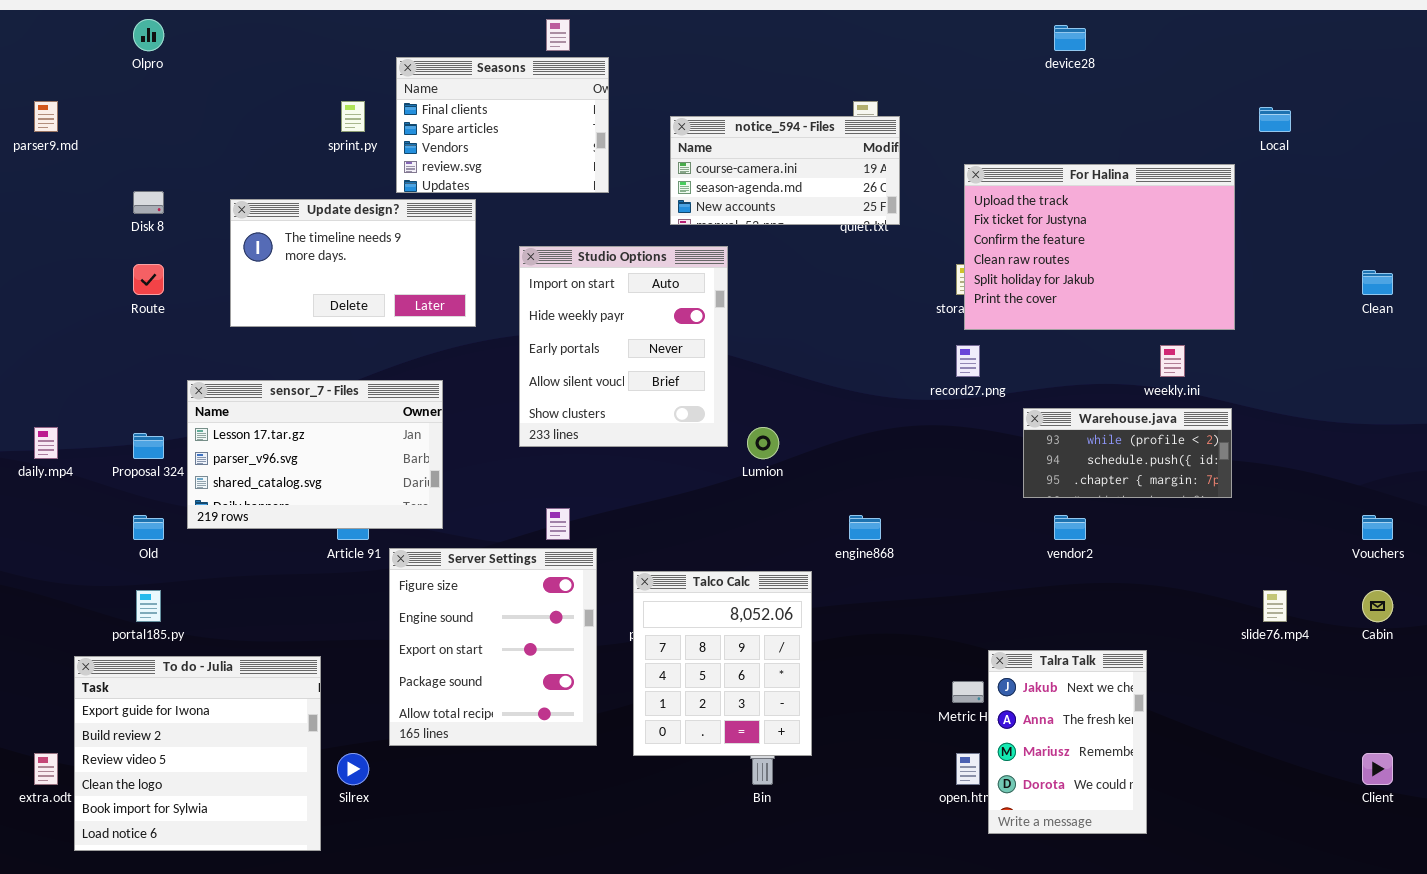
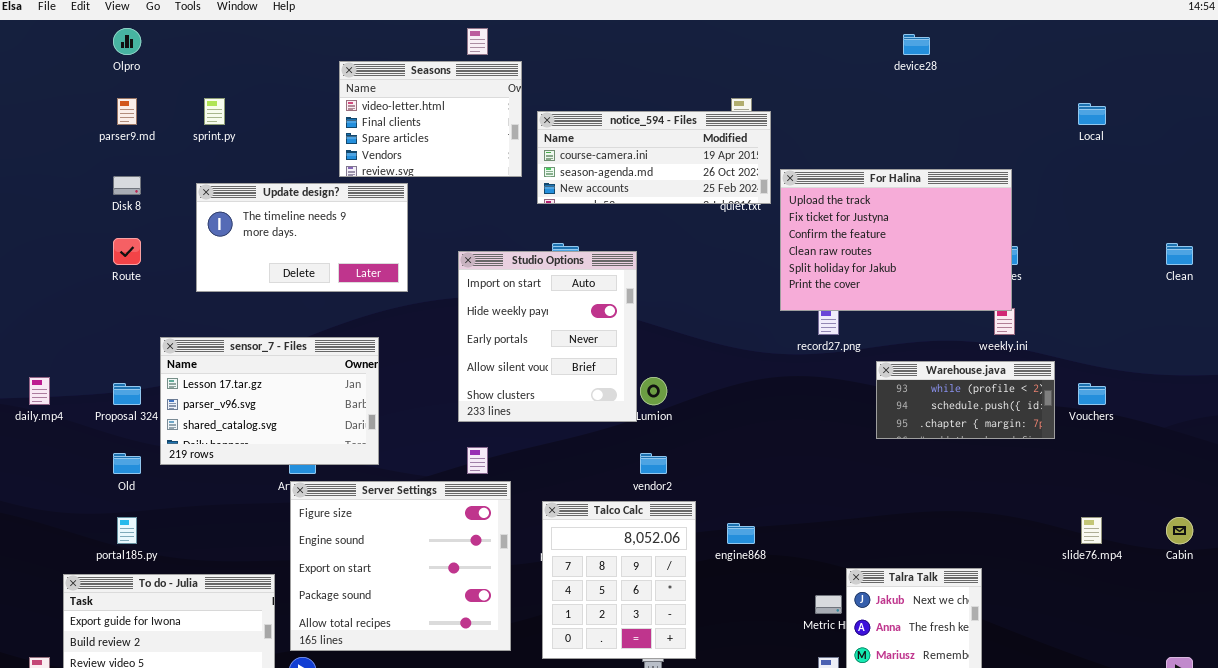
Seasons: [396,57,609,193] -> [339,61,522,177], scrolled up 1 row
parser9.md: [34,101,58,132] -> [117,98,137,125], moved
sprint.py: [341,101,365,132] -> [204,98,225,125], moved
notice_594 - Files: [670,116,900,225] -> [537,111,771,204], resized
For Halina: [964,164,1235,330] -> [780,169,1012,311], moved
Studio Options: [519,246,728,447] -> [458,251,637,422], moved
engine868: [849,515,881,540] -> [727,523,755,544], moved
vendor2: [1054,515,1086,540] -> [640,453,667,474], moved
Vouchers: [1362,515,1393,540] -> [1078,383,1106,405], moved
Server Settings: [389,548,597,746] -> [290,481,511,651], resized

